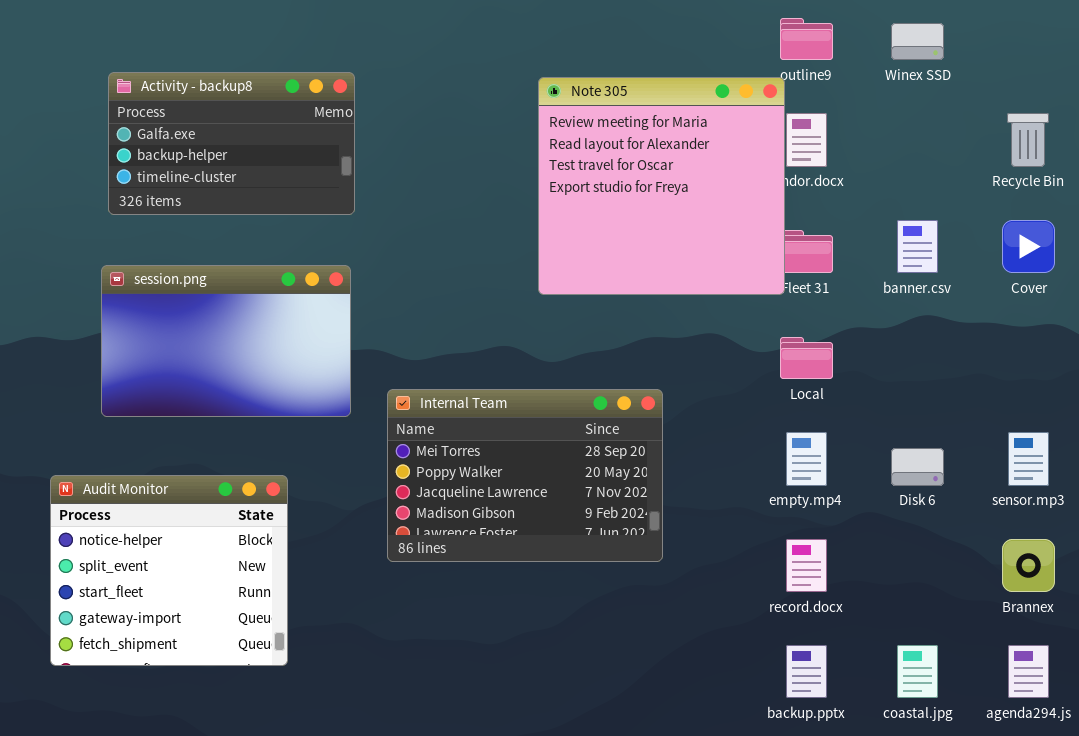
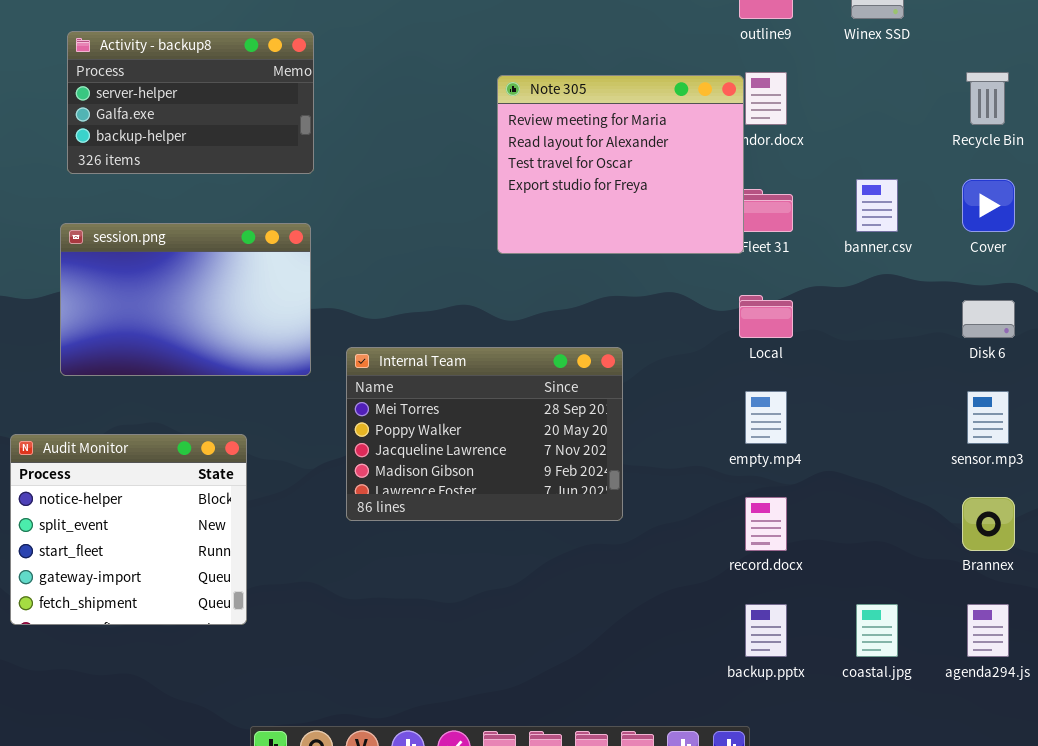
Activity - backup8: [108,72,355,215] -> [67,31,314,174], scrolled up 1 row
Note 305: [538,77,785,295] -> [497,75,744,254], resized
Disk 6: [891,448,944,486] -> [962,300,1015,338], moved

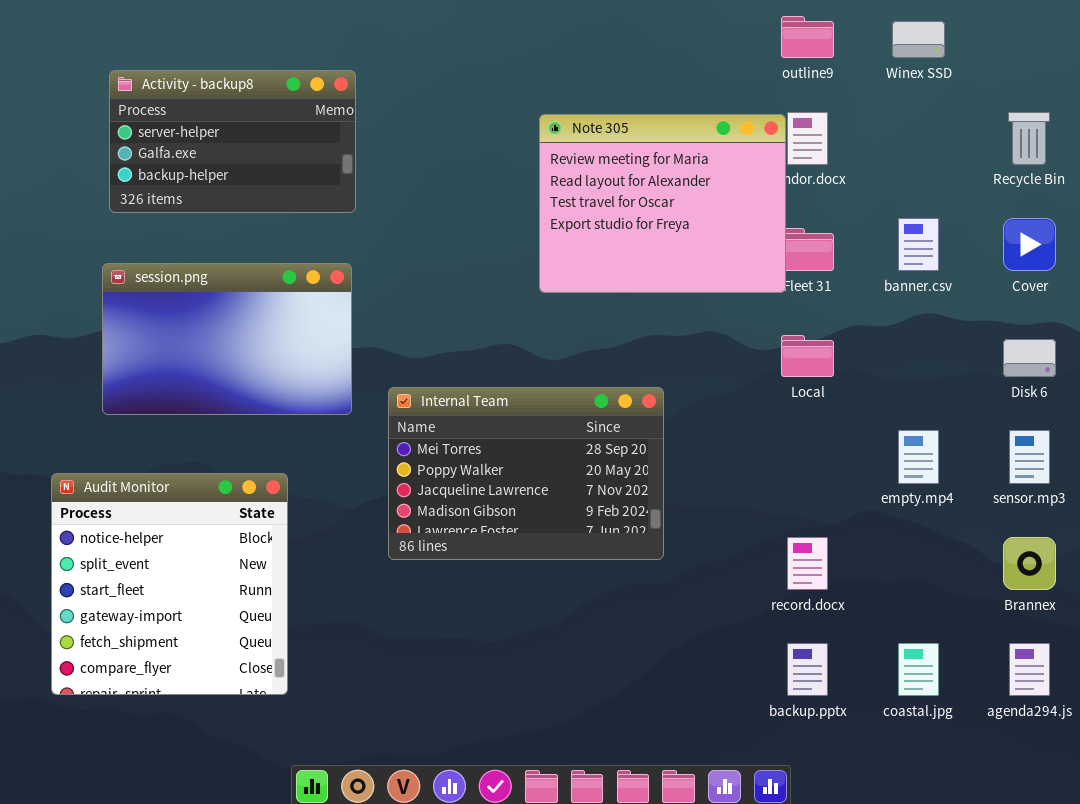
empty.mp4: [745,391,787,444] -> [898,430,939,484], moved
Audit Monitor: [10,434,247,625] -> [51,473,288,695], resized

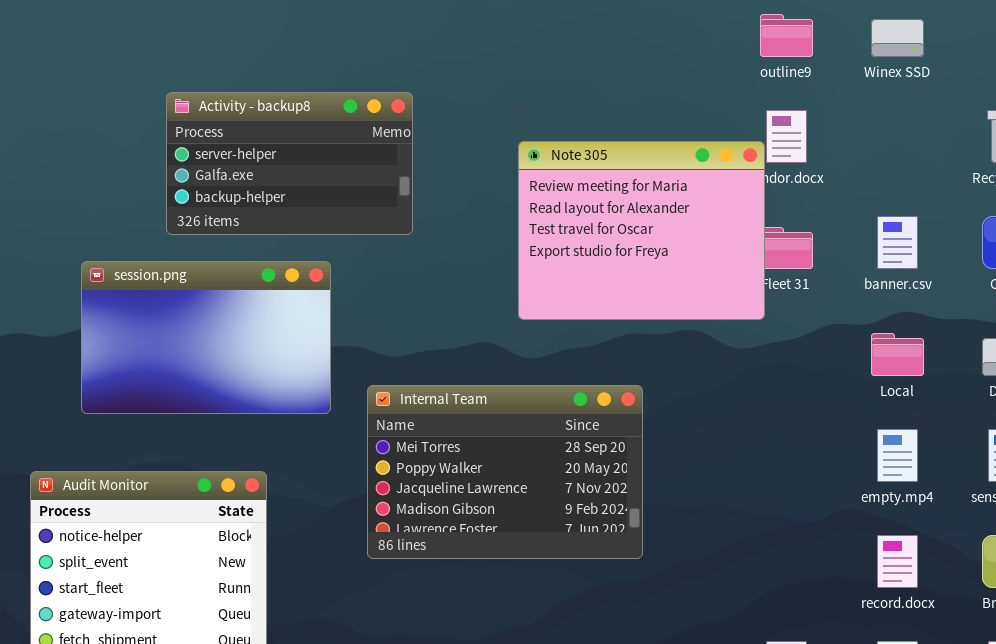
Activity - backup8: [109,70,356,213] -> [166,92,413,235], moved
Note 305: [539,114,786,293] -> [518,141,765,320], moved
Local: [781,335,834,377] -> [871,333,924,376], moved
record.docx: [787,537,828,590] -> [877,535,918,588], moved

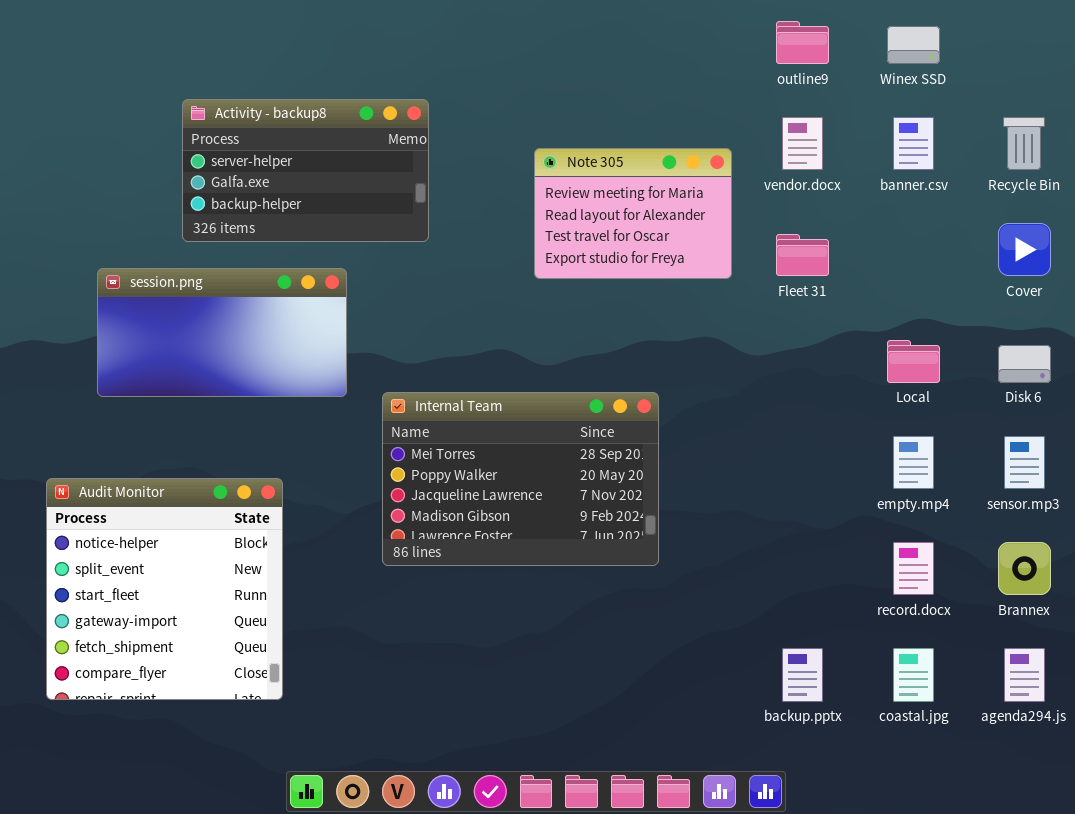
Note 305: [518,141,765,320] -> [534,148,732,279], resized
banner.csv: [877,216,918,269] -> [893,117,934,170], moved
session.png: [81,261,331,414] -> [97,268,347,397], resized

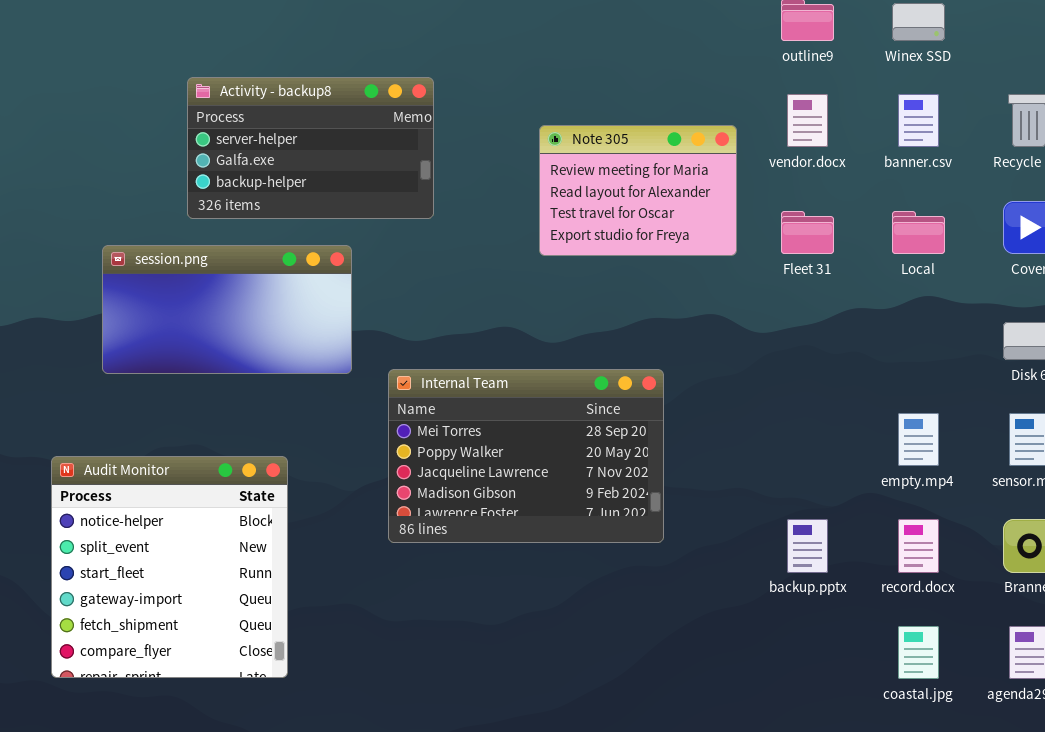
Local: [887,340,940,383] -> [892,211,945,254], moved
backup.pptx: [782,648,823,702] -> [787,519,828,573], moved

